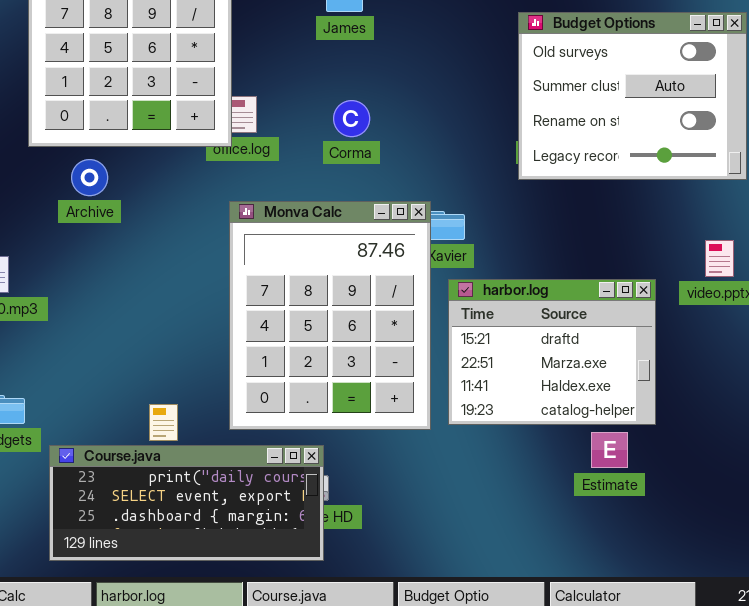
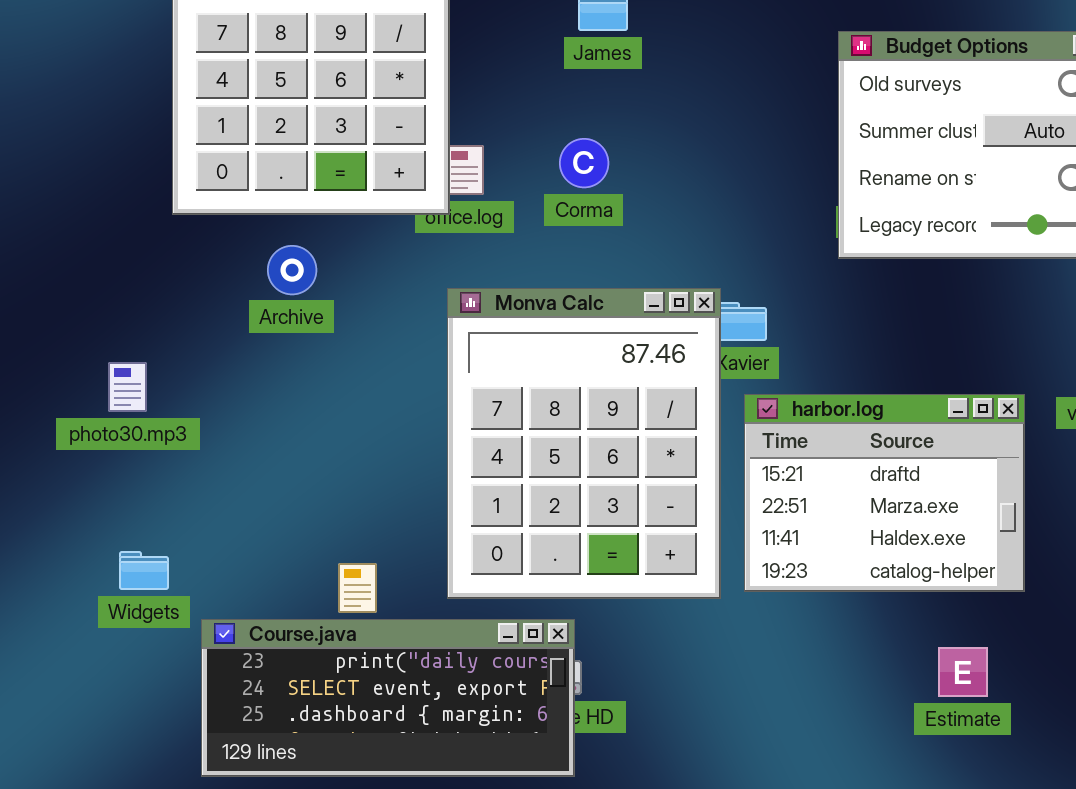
Corma: [333,100,370,137] -> [559,138,609,188], moved
Archive: [71,159,108,196] -> [267,245,317,295], moved
Estimate: [591,432,628,468] -> [938,647,988,697], moved

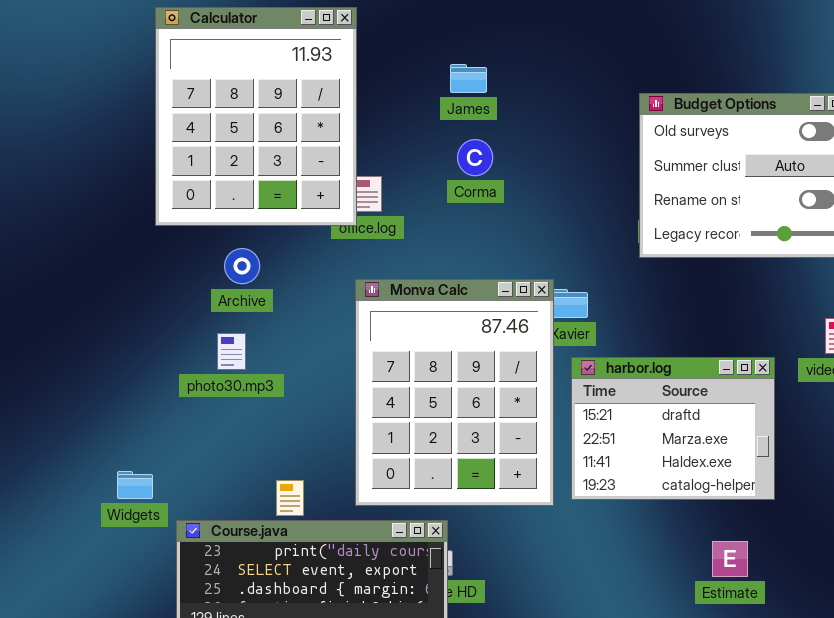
Corma: [559,138,609,188] -> [457,139,493,176], moved
photo30.mp3: [108,362,147,412] -> [217,333,246,370], moved

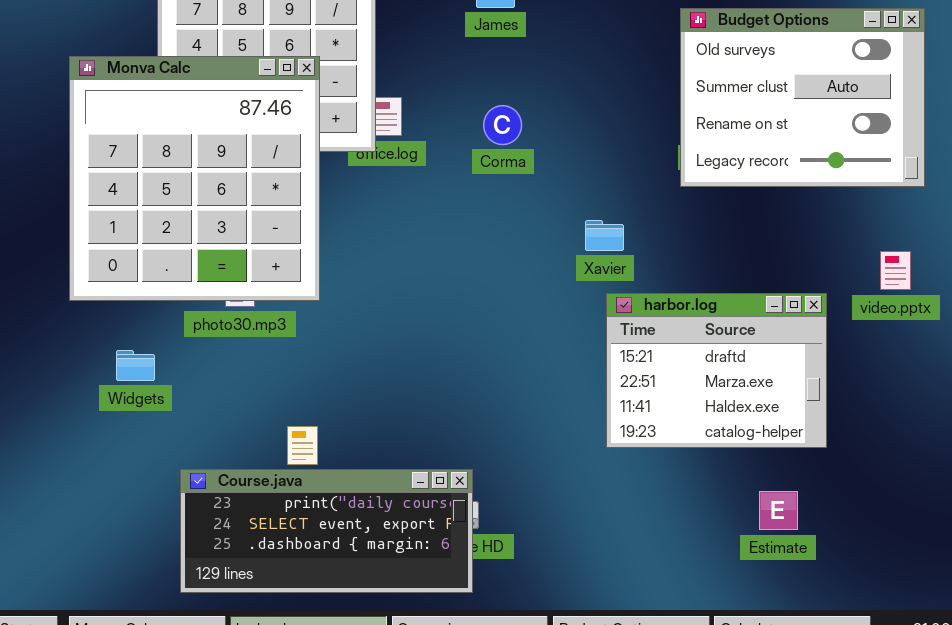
Corma: [457,139,493,176] -> [483,105,522,145], moved
Monva Calc: [355,279,554,506] -> [69,56,320,301], moved, resized
Widgets: [117,471,153,499] -> [116,350,155,381], moved

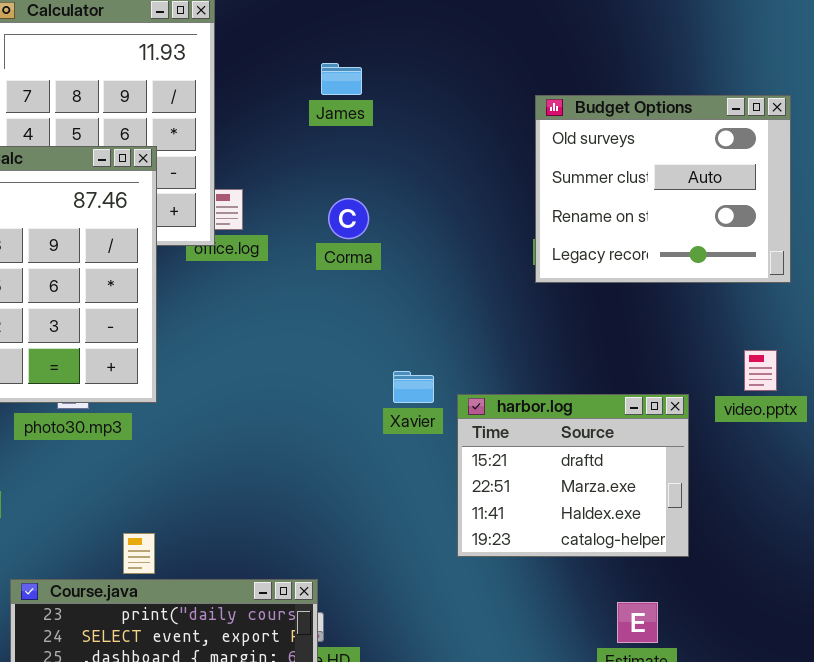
Xavier: [585,220,624,251] -> [393,371,434,403], moved

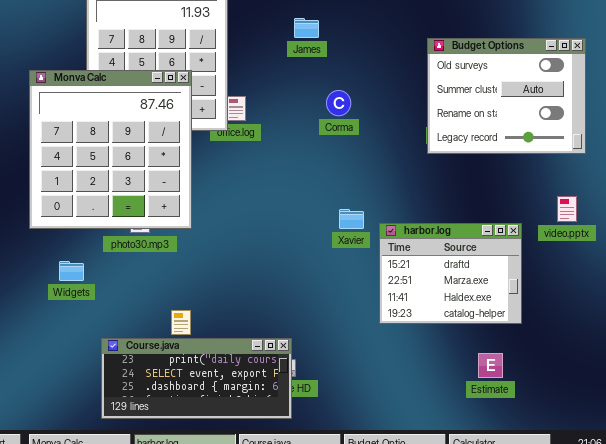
Corma: [328,198,369,239] -> [326,90,351,116], moved

